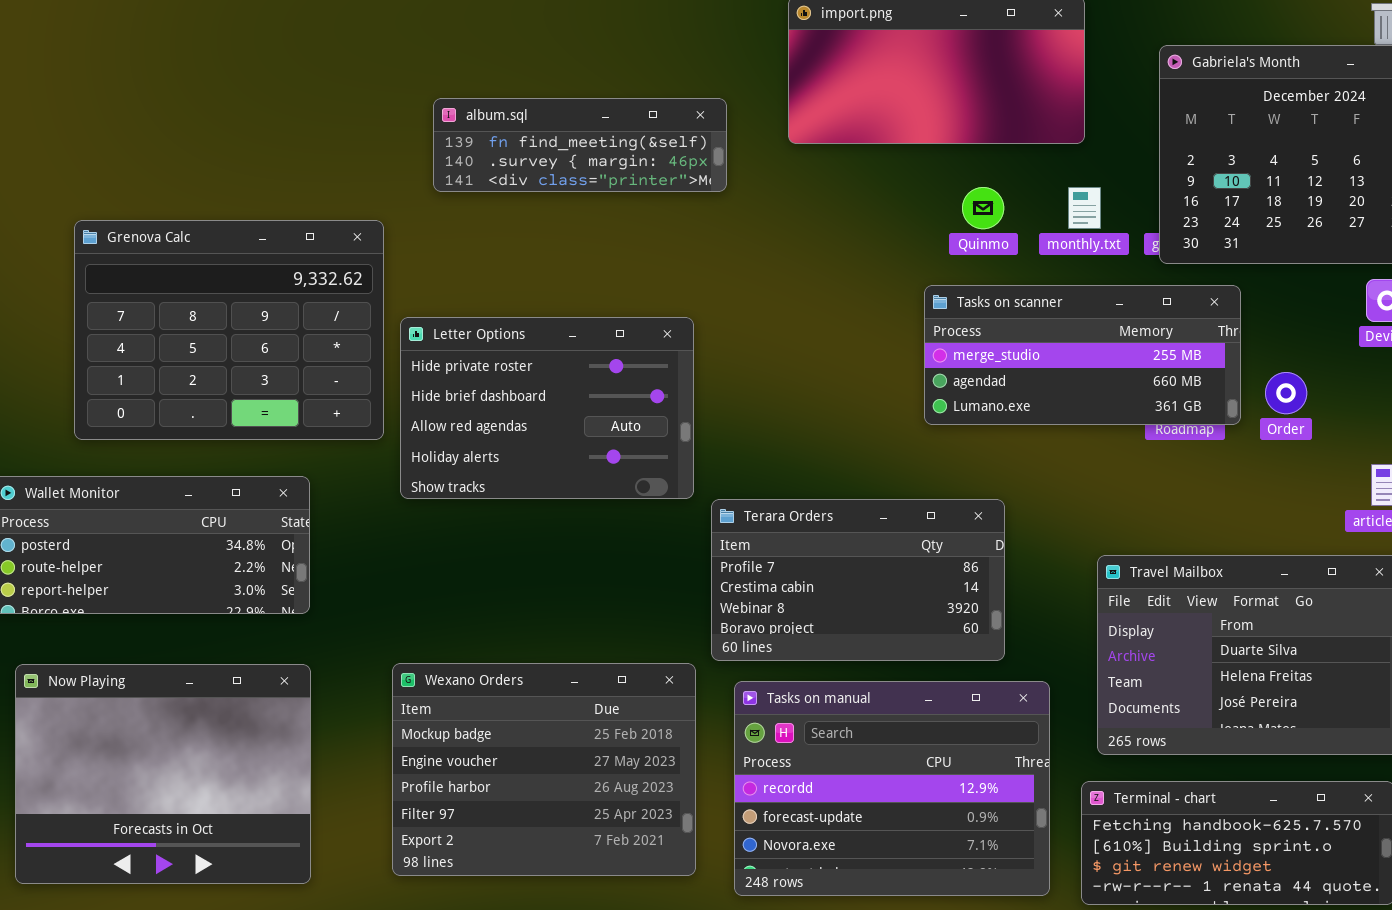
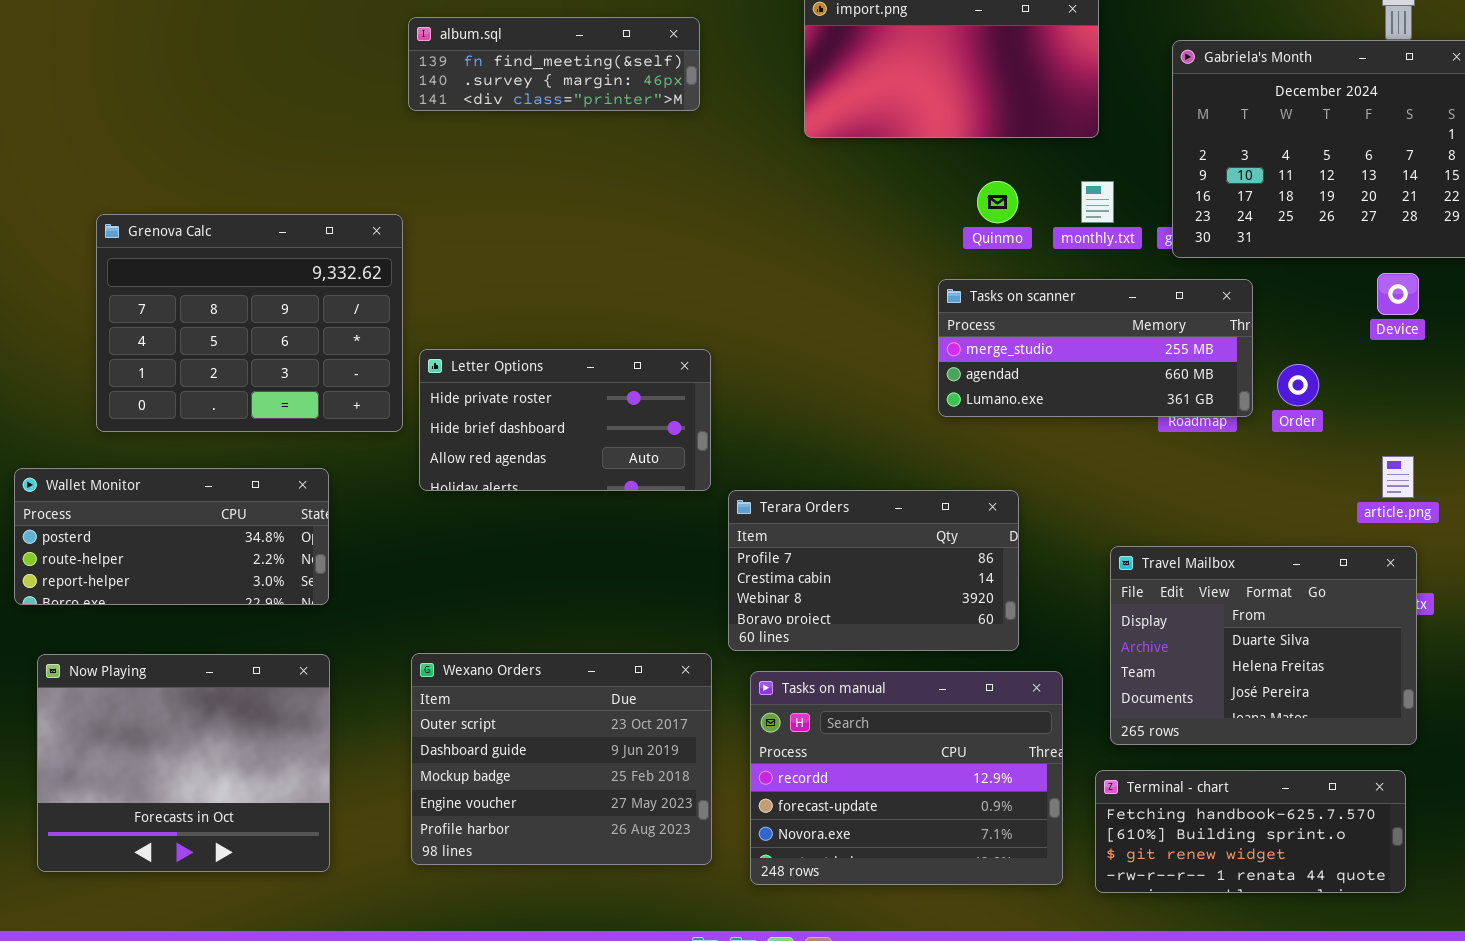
album.sql: [433,98,727,192] -> [408,17,700,111], moved
Letter Options: [400,317,694,499] -> [419,349,711,491], resized
Wexano Orders: [392,663,696,876] -> [411,653,712,865], scrolled up 2 rows

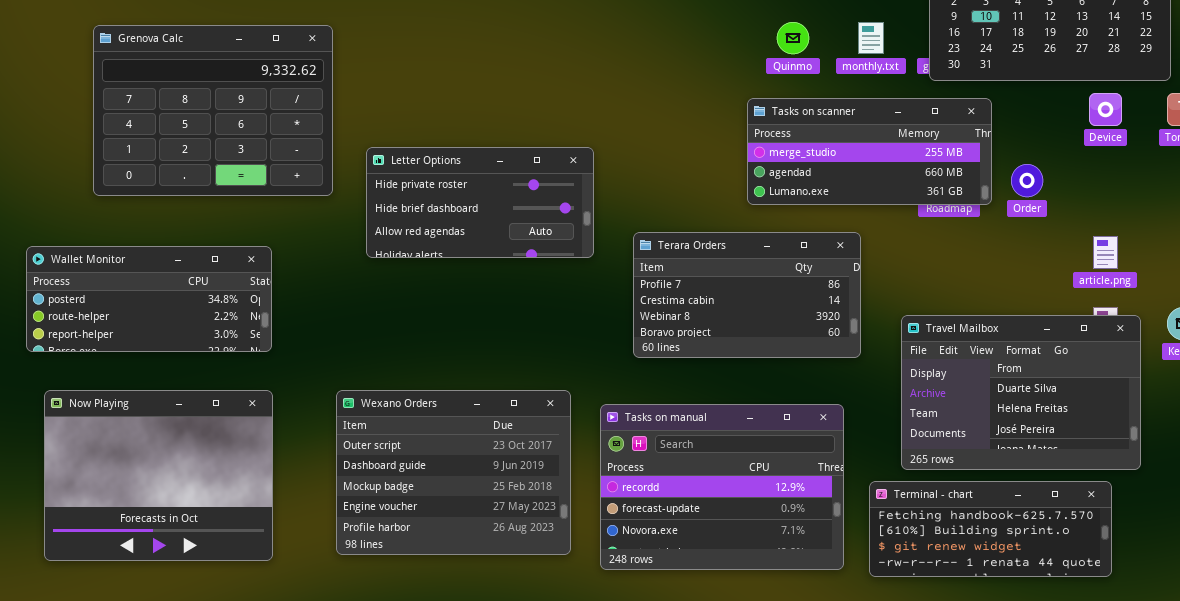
Grenova Calc: [96,214,403,432] -> [93,25,333,196], moved
Letter Options: [419,349,711,491] -> [366,147,594,258], moved
Terara Orders: [728,490,1019,651] -> [633,232,861,358], moved
Travel Mailbox: [1110,546,1417,745] -> [901,315,1141,470], moved

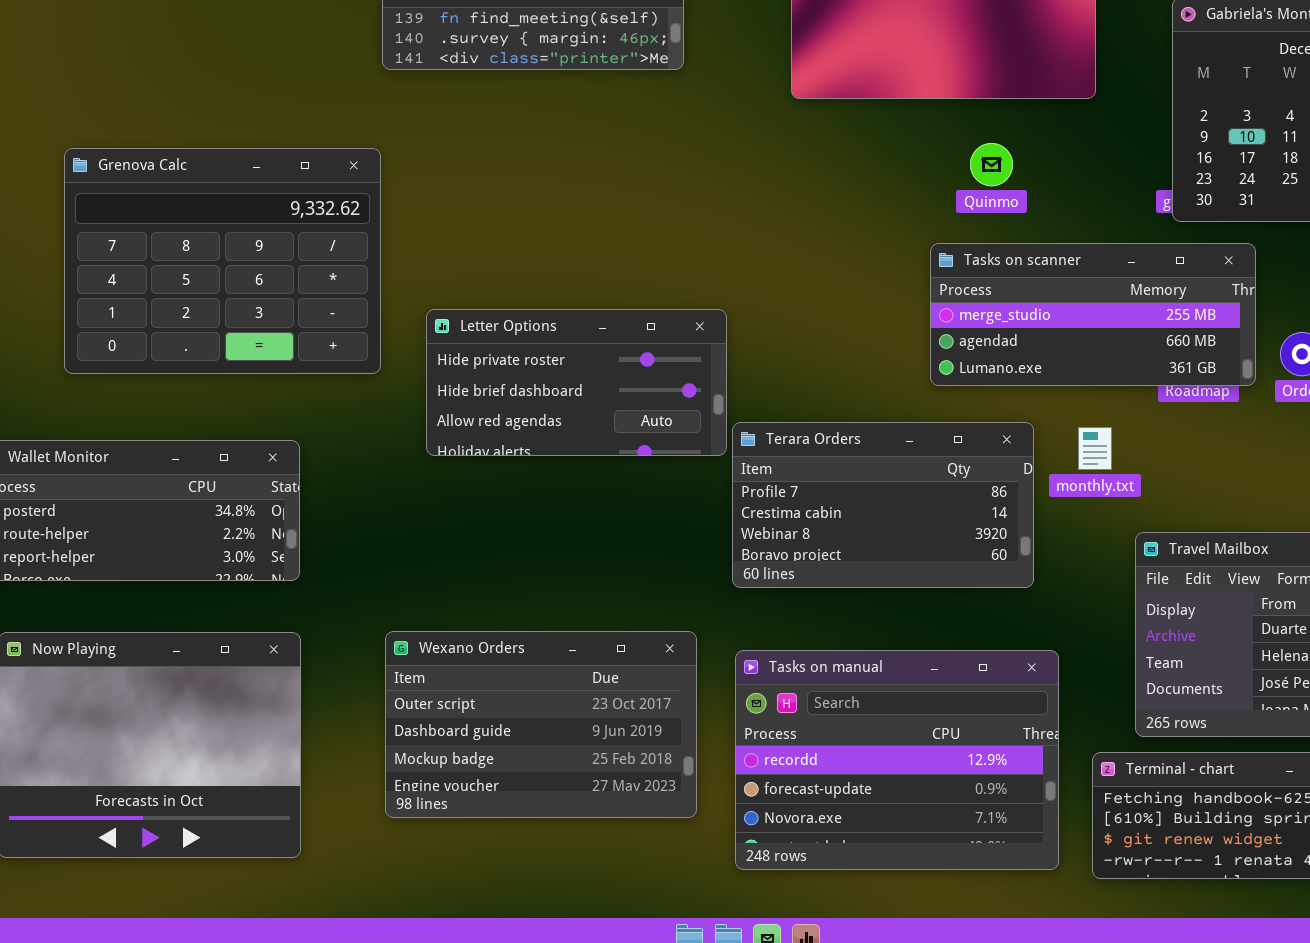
monthly.txt: [858,22,884,54] -> [1078,427,1112,470], moved
Terara Orders: [633,232,861,358] -> [732,422,1034,588], moved
Wexano Orders: [336,390,571,555] -> [385,631,697,818], resized

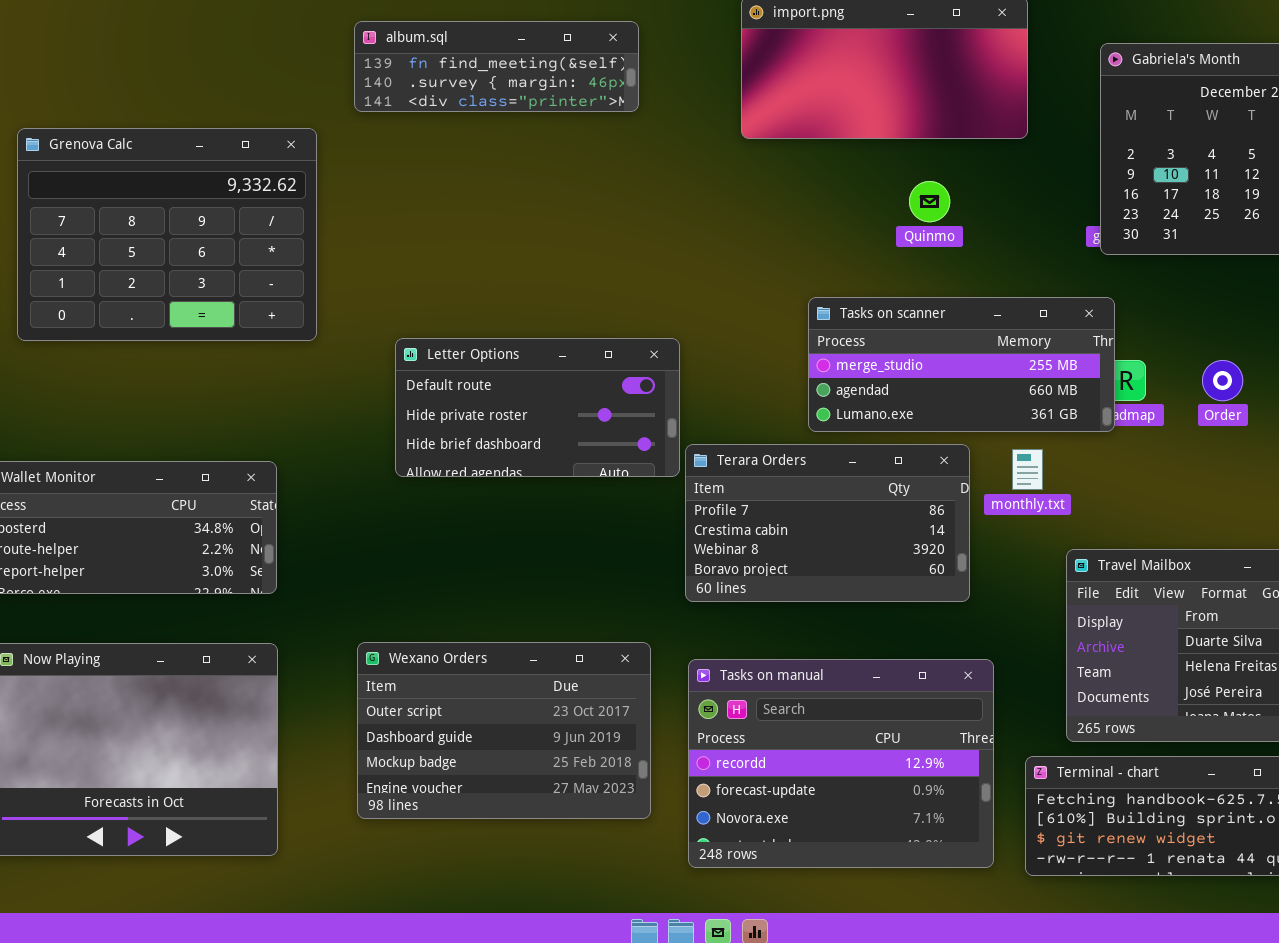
Grenova Calc: [64,148,381,374] -> [17,128,317,341], moved
Tasks on scanner: [930,243,1256,386] -> [808,297,1115,432], moved
Letter Options: [426,309,727,456] -> [395,338,680,477], scrolled up 1 row

